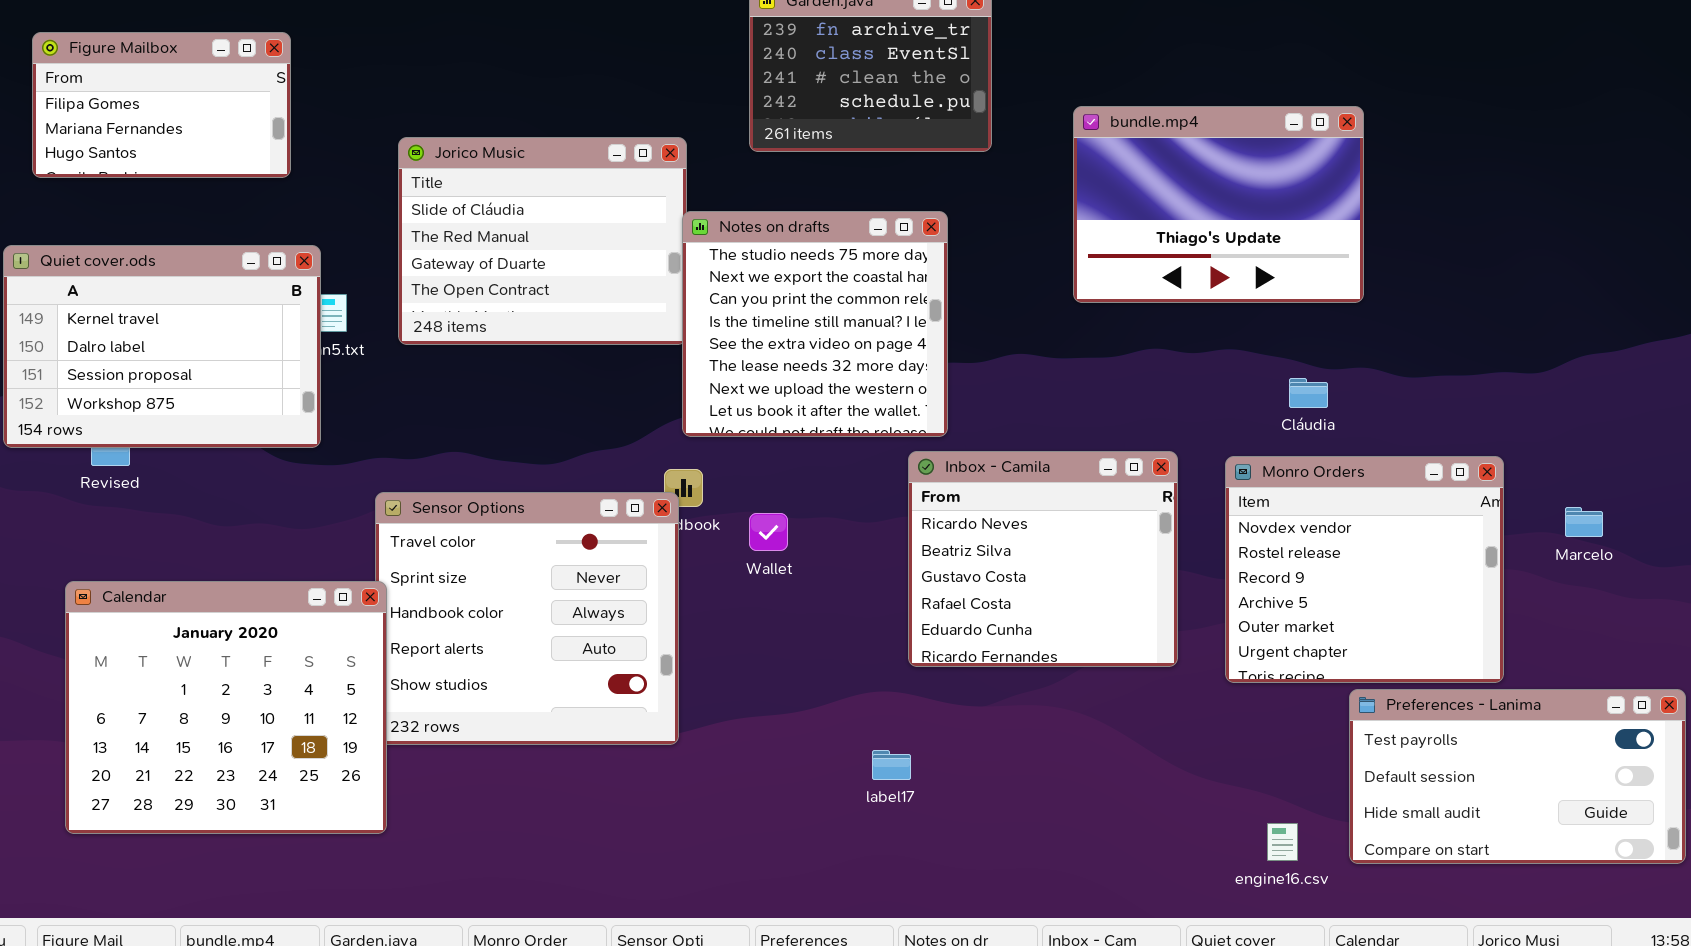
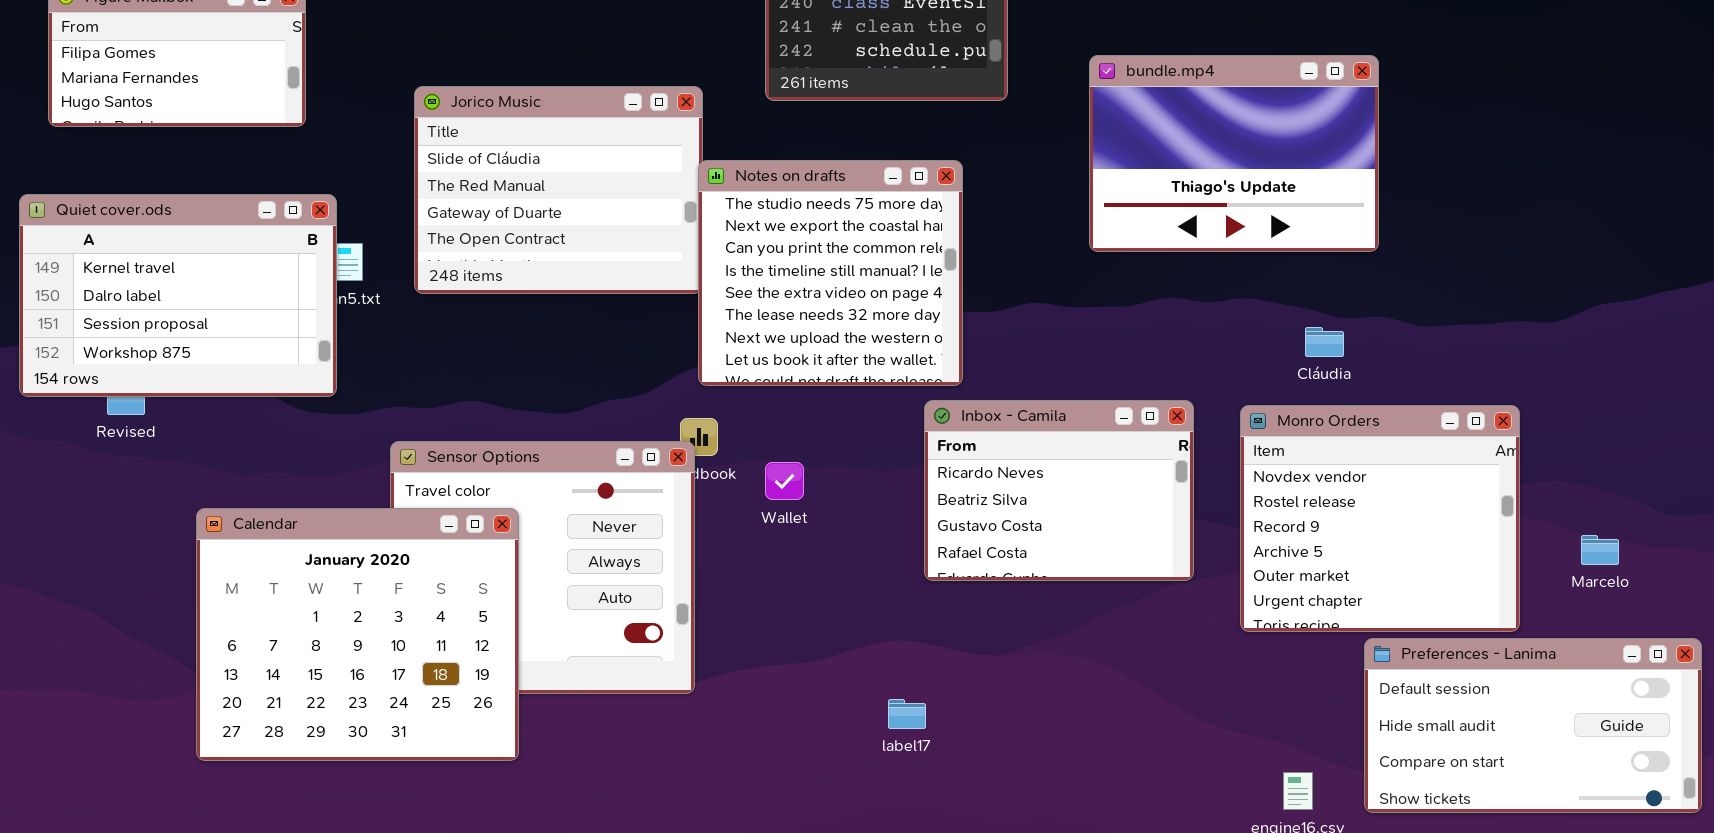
Inbox - Camila: [908,451,1178,667] -> [924,400,1194,581], resized
Marcelo: [1565,507,1603,537] -> [1581,535,1619,565], moved
Calendar: [65,581,387,834] -> [196,508,519,761], moved
Preferences - Lanima: [1349,689,1686,864] -> [1364,638,1702,813], scrolled down 1 row

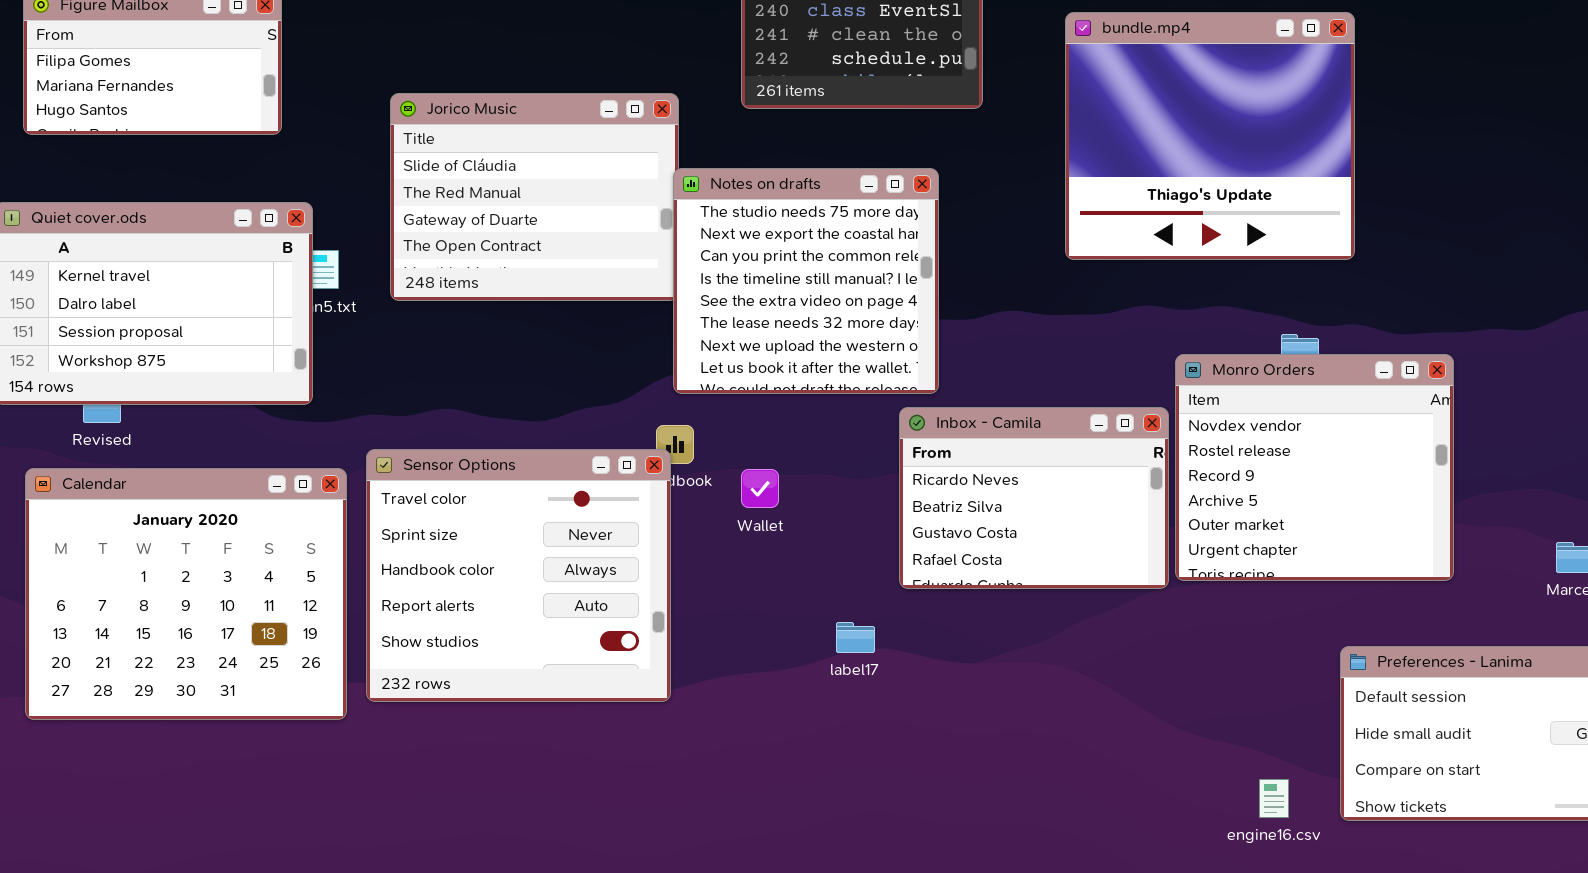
bundle.mp4: [1089,55,1379,252] -> [1065,12,1355,260], resized
Monro Orders: [1240,405,1520,632] -> [1175,354,1454,581], moved
Calendar: [196,508,519,761] -> [25,468,347,720], moved
label17: [888,699,926,729] -> [836,622,875,653], moved

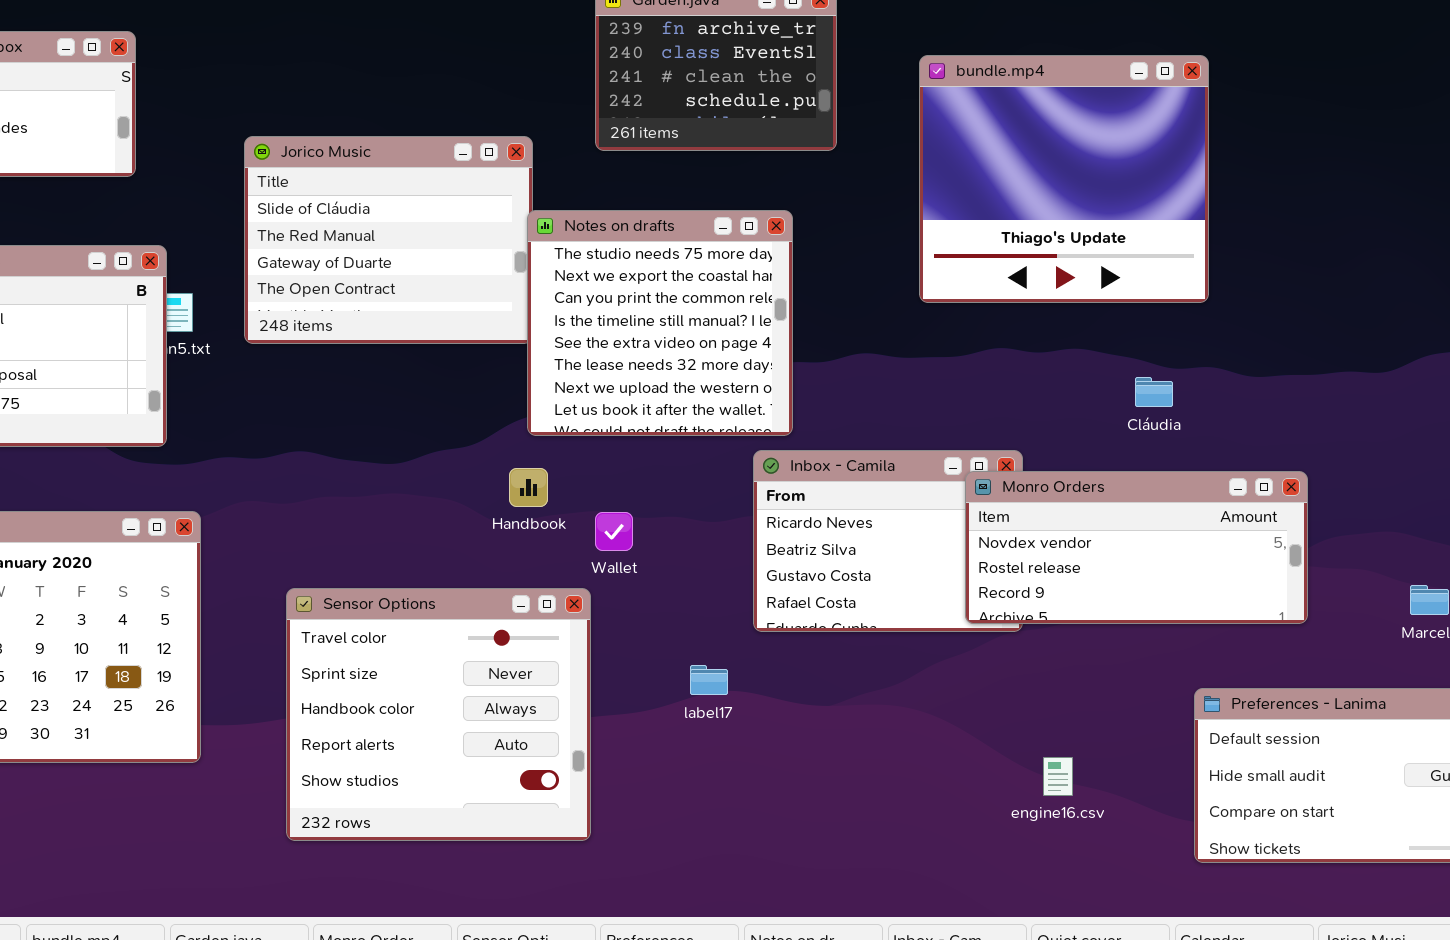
Monro Orders: [1175,354,1454,581] -> [965,471,1308,624], resized
Sensor Options: [366,449,671,702] -> [286,588,591,841], moved
engine16.csv: [1259,779,1289,818] -> [1043,757,1073,796], moved

